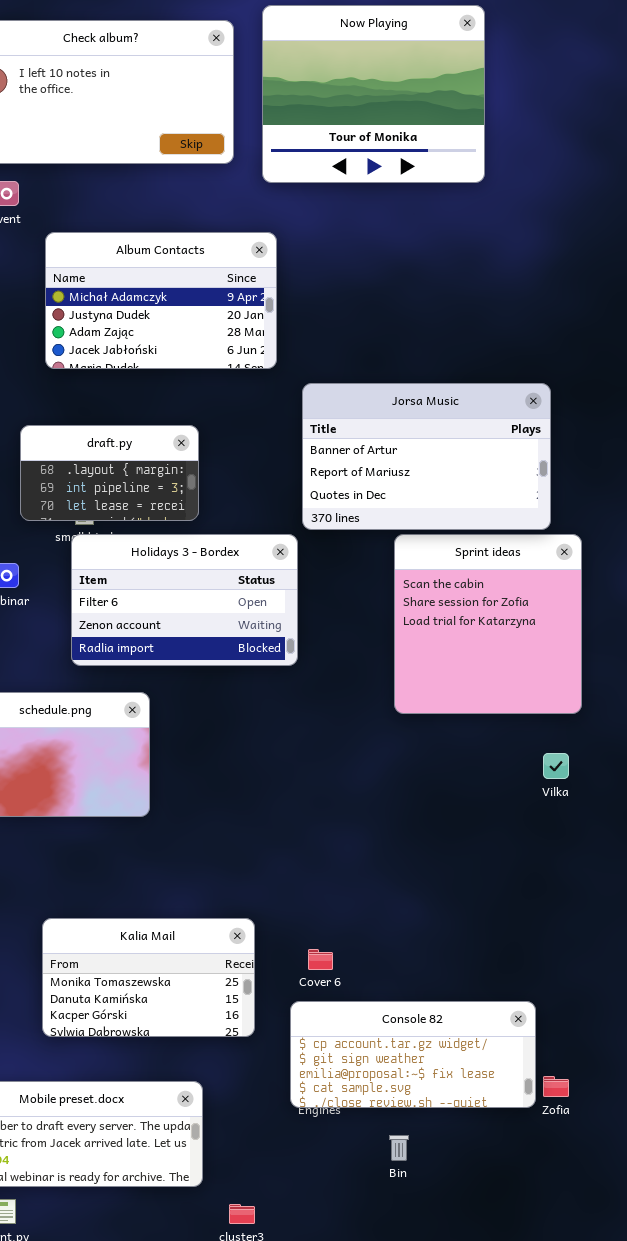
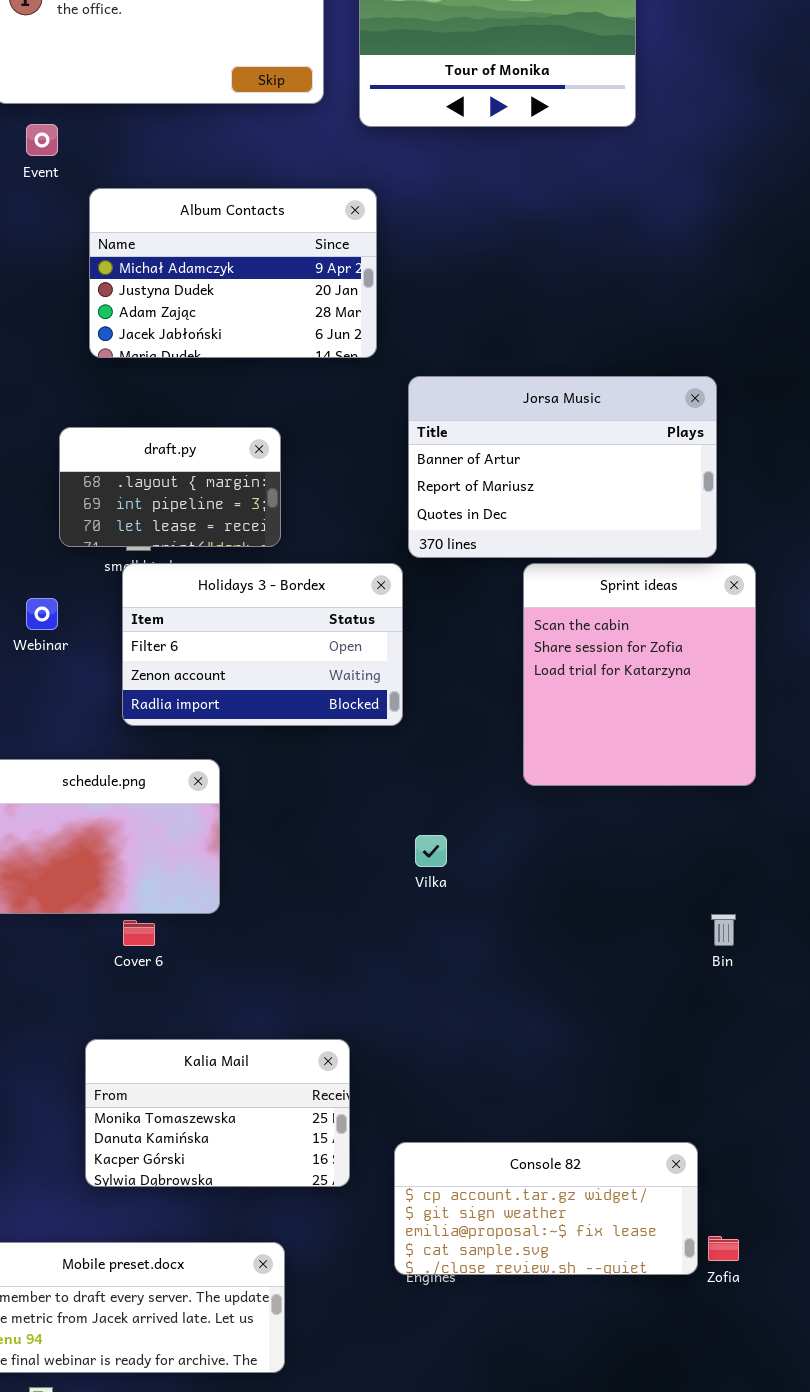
Vilka: [543,753,569,779] -> [415,835,447,867], moved
Cover 6: [308,949,333,970] -> [123,920,155,946], moved
Bin: [389,1135,409,1161] -> [711,914,736,946], moved

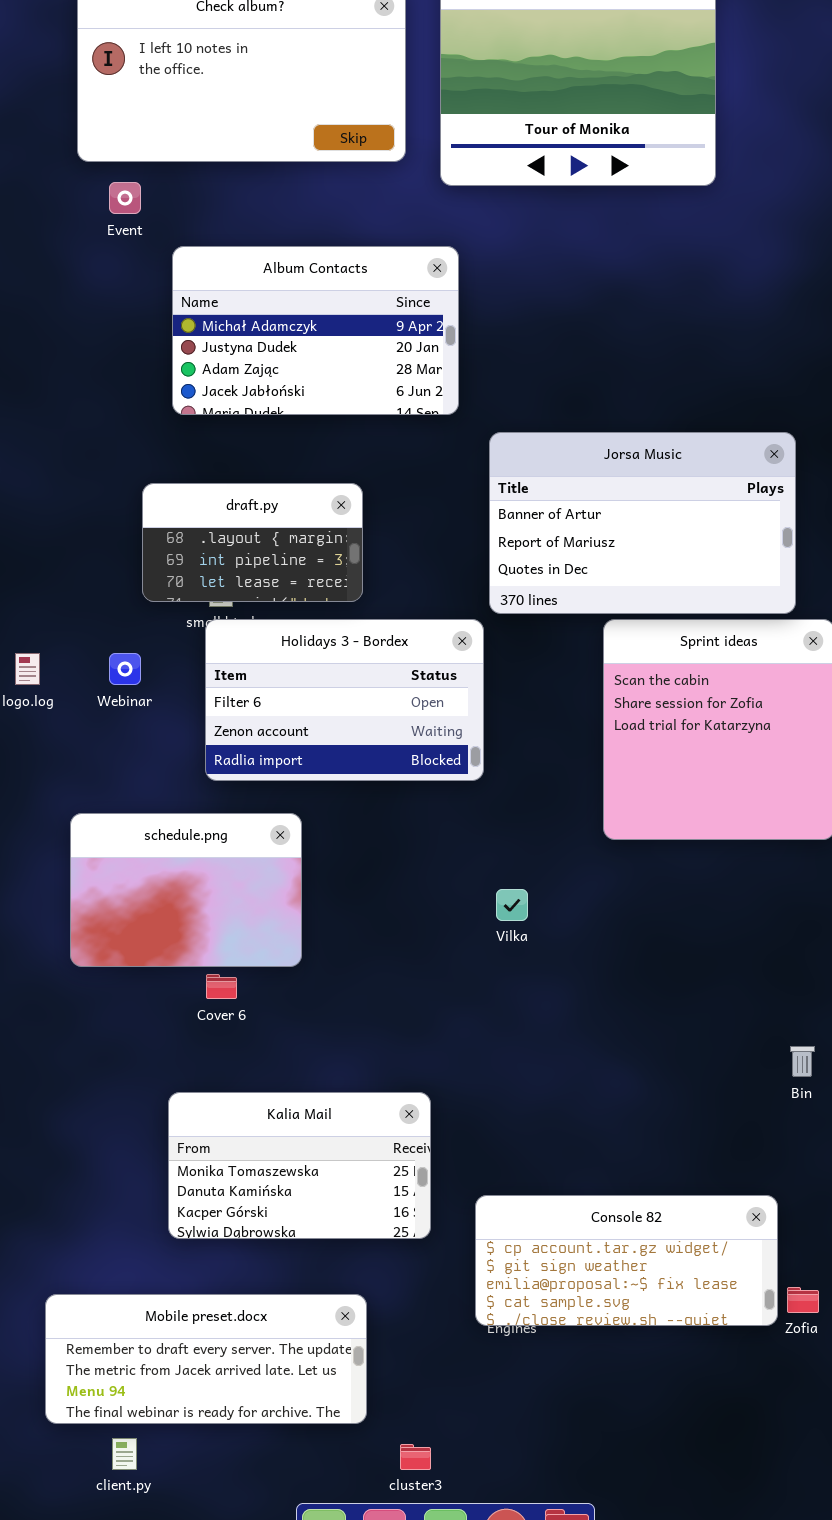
Bin: [711,914,736,946] -> [790,1046,815,1077], moved

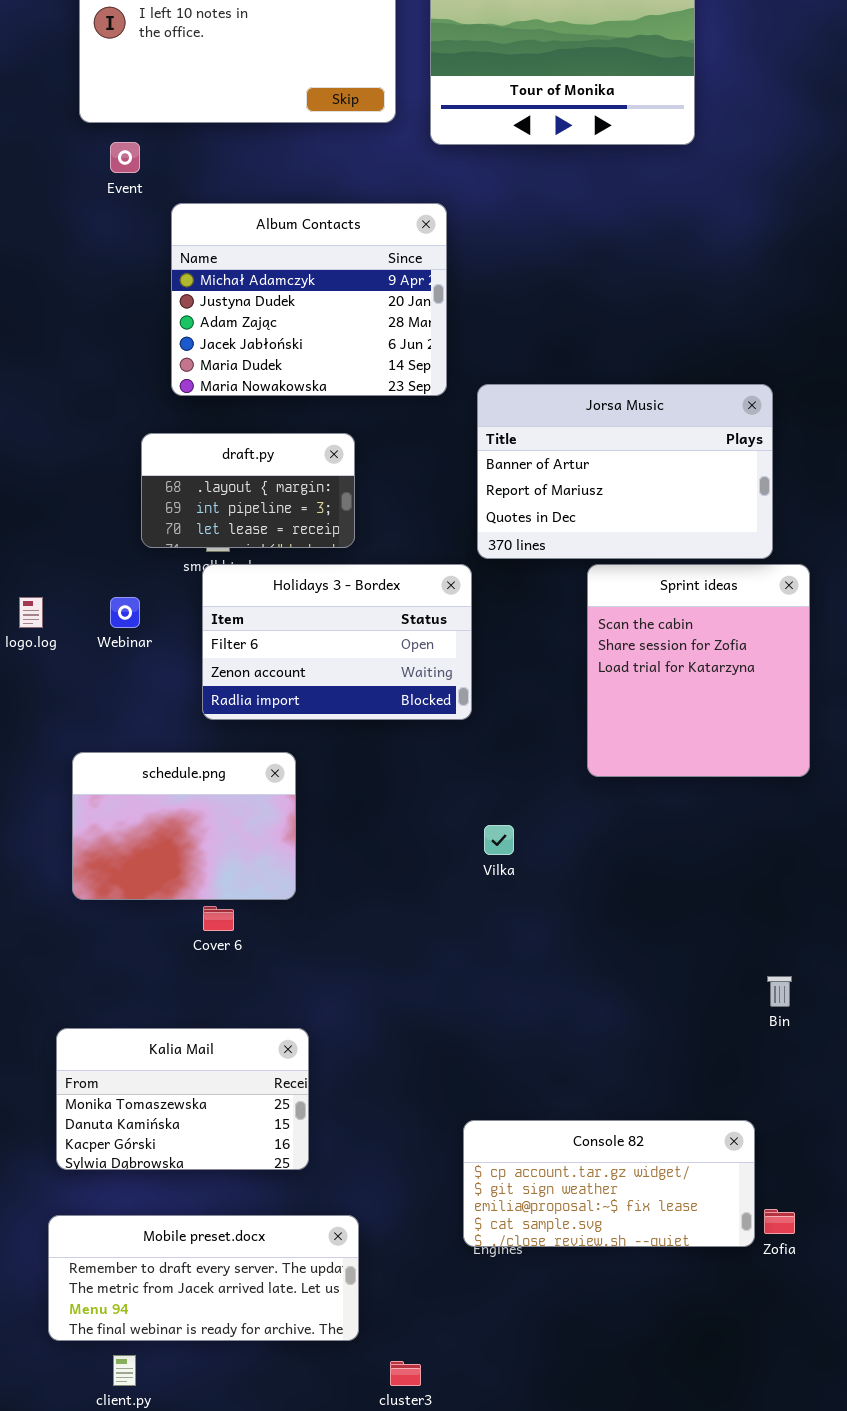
Album Contacts: [172,246,459,415] -> [171,203,447,396], resized
Kalia Mail: [168,1092,431,1239] -> [56,1028,309,1170], moved

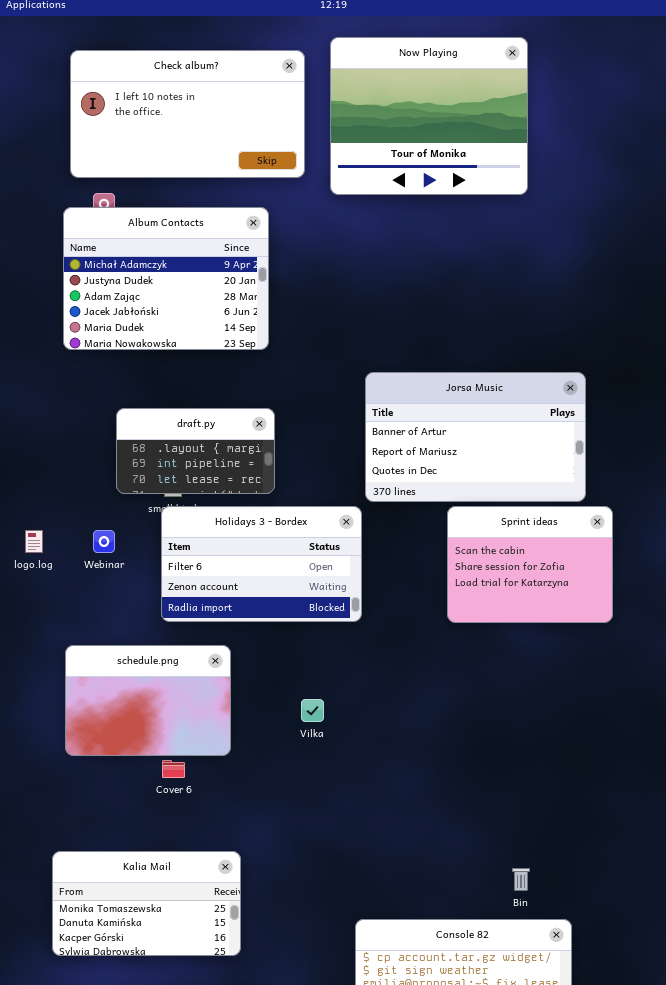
Album Contacts: [171,203,447,396] -> [63,207,269,350], moved
Sprint ideas: [587,564,810,777] -> [447,506,613,623], resized
Vilka: [484,825,514,855] -> [301,699,324,722], moved
Bin: [767,976,792,1007] -> [512,868,530,891], moved

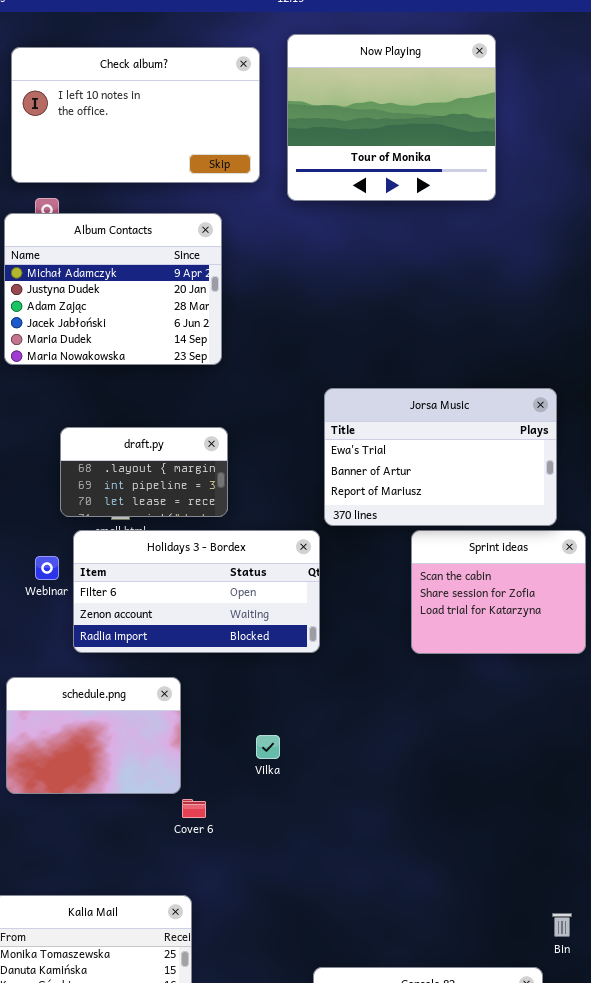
Jorsa Music: [365,372,586,502] -> [324,388,557,526], scrolled up 1 row
Holidays 3 - Bordex: [161,506,362,622] -> [73,530,320,653], resized
Cover 6: [162,760,185,778] -> [182,799,206,818], moved
Bin: [512,868,530,891] -> [552,913,572,937], moved

